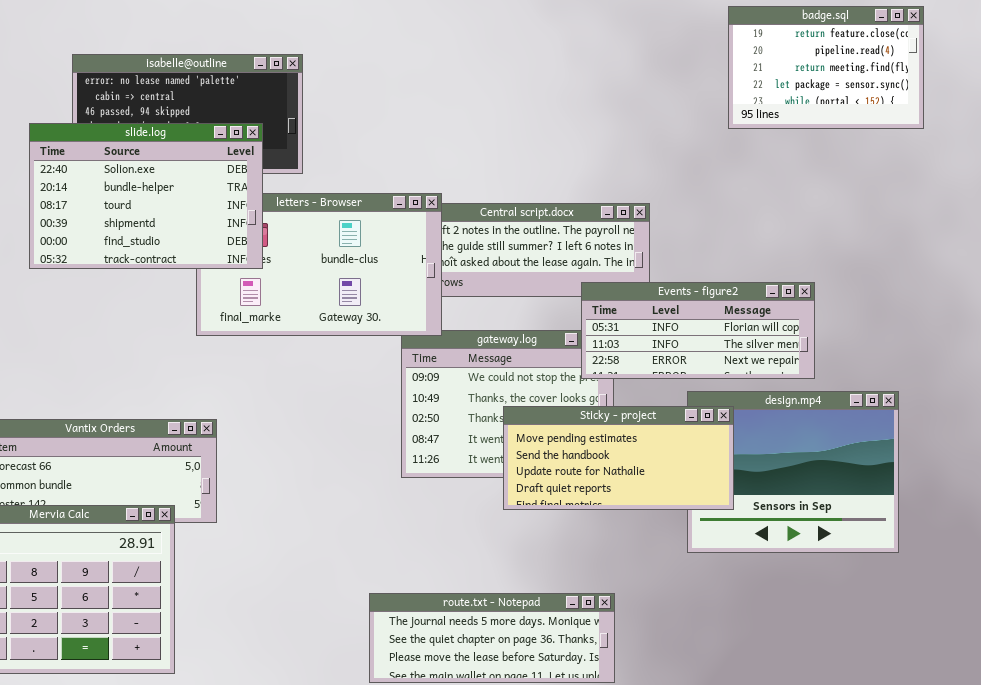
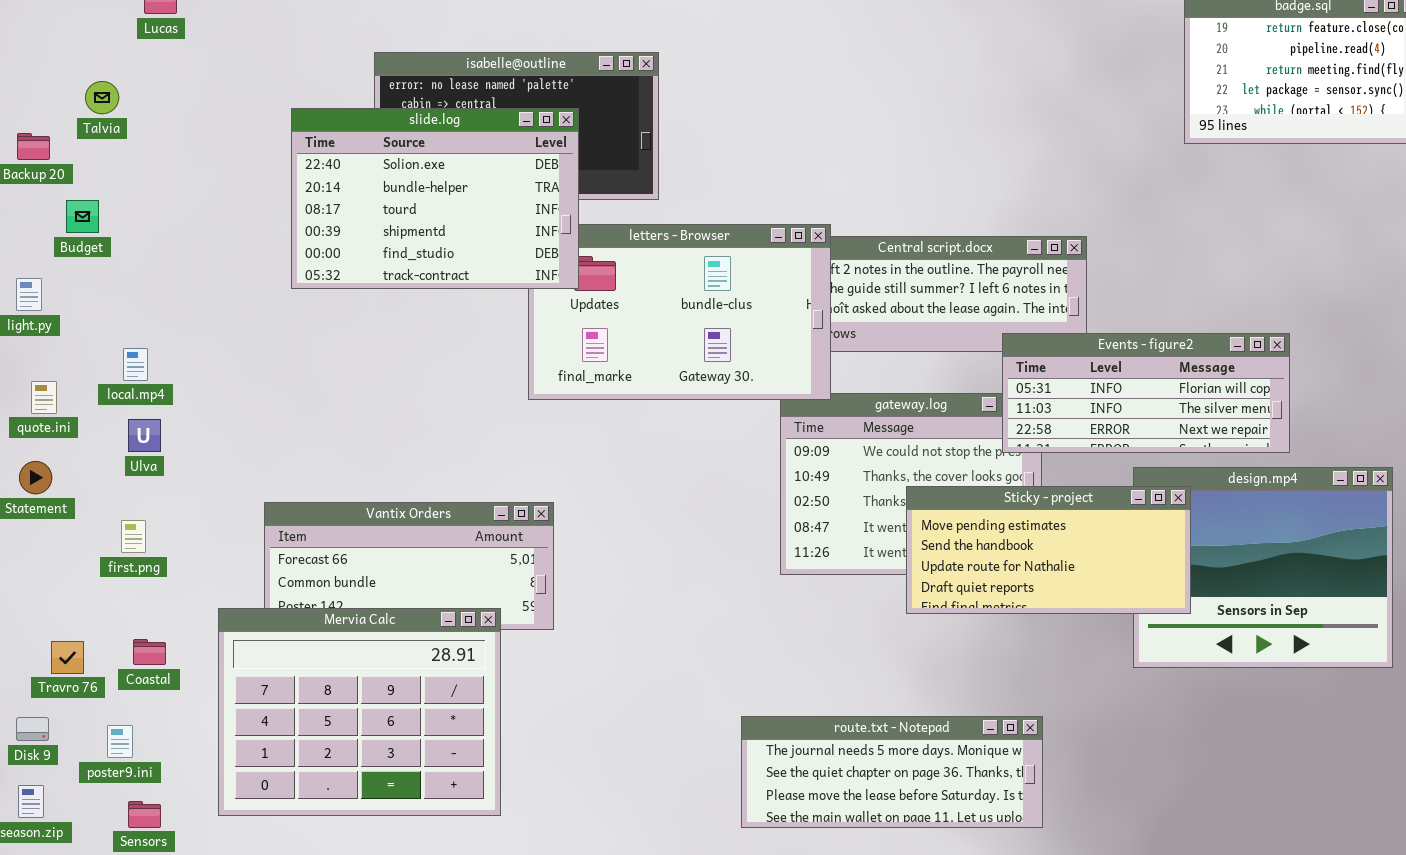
slide.log: [29,123,263,269] -> [291,108,579,289], moved

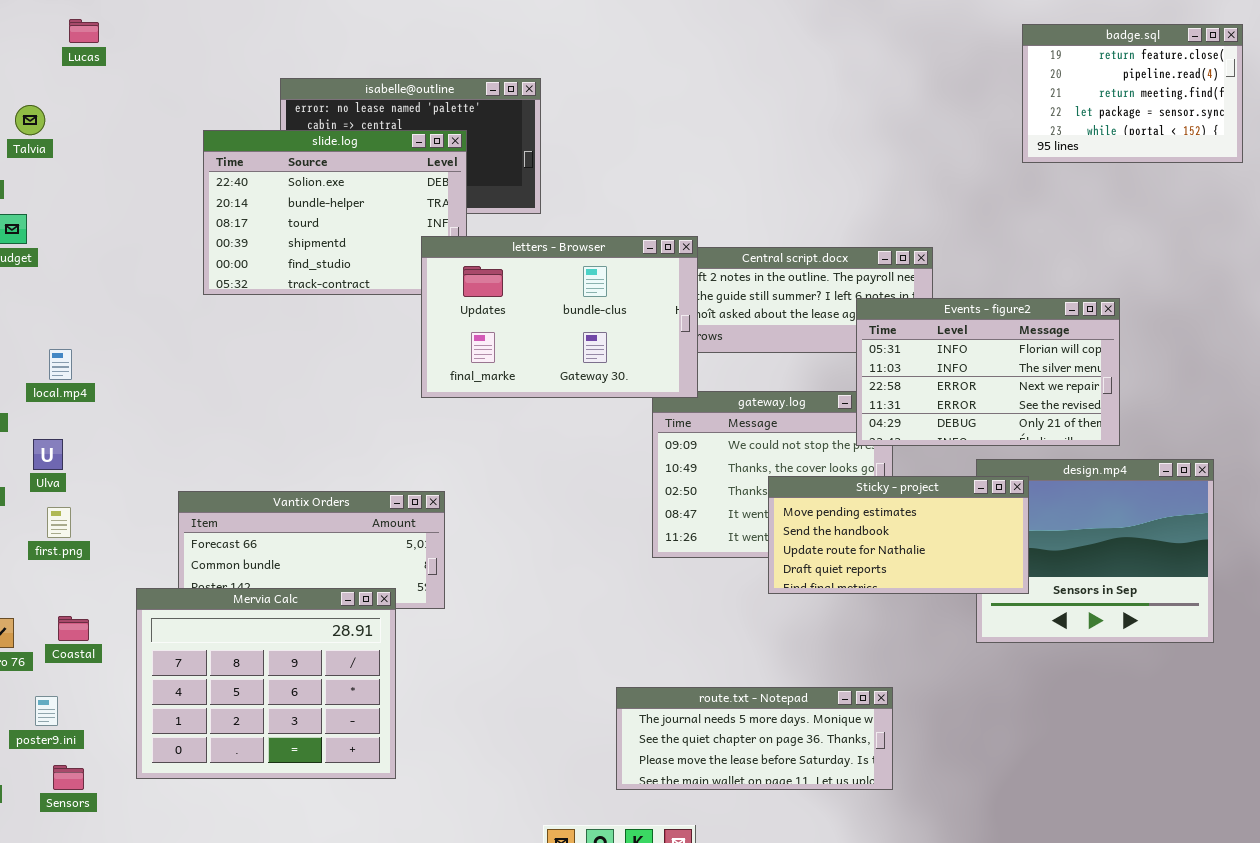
letters - Browser: [528,224,831,400] -> [421,236,698,398], raised
Events - figure2: [1002,333,1290,453] -> [856,298,1120,446], resized
Ulva: [128,419,161,452] -> [33,439,63,470], moved

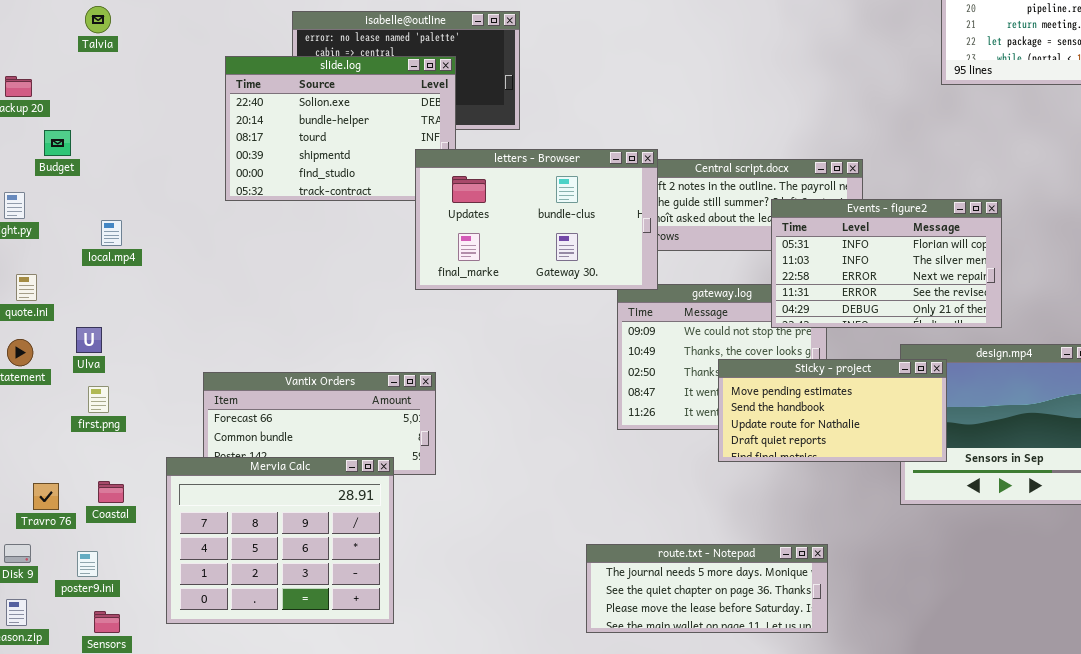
Talvia: [15,105,45,135] -> [85,6,111,33], moved
Events - figure2: [856,298,1120,446] -> [771,199,1002,328], moved
local.mp4: [49,349,72,380] -> [101,220,122,246], moved

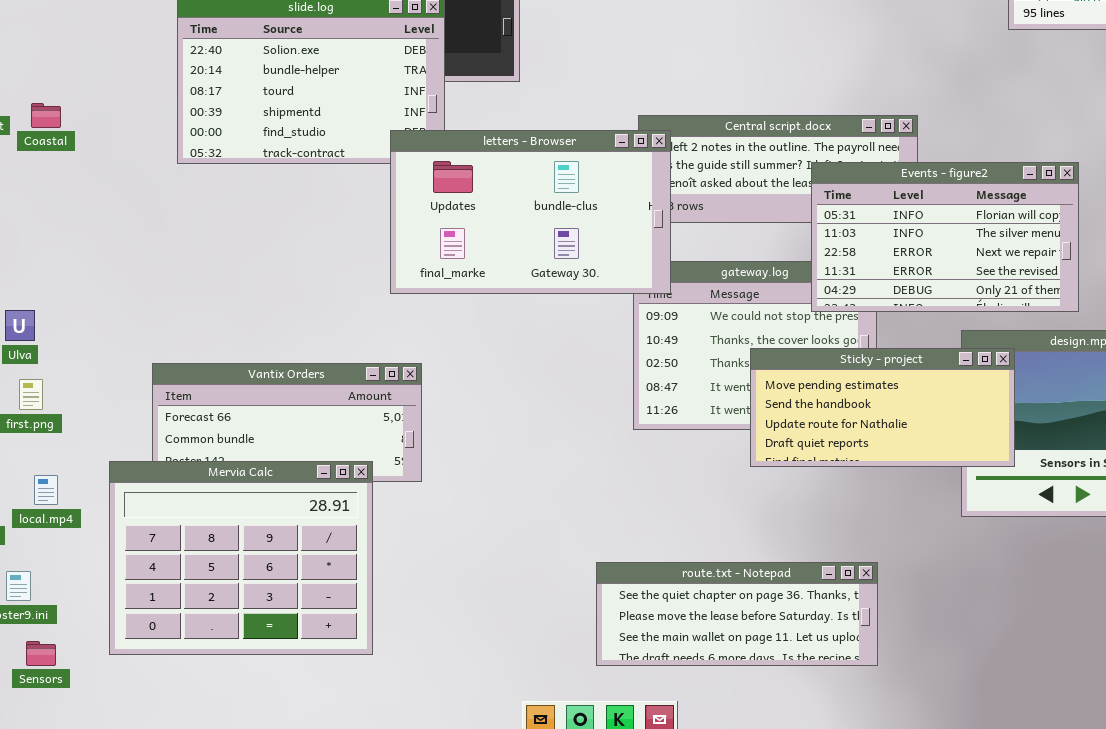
letters - Browser: [415,149,658,290] -> [390,130,671,294], moved
local.mp4: [101,220,122,246] -> [34,475,58,505], moved
Coastal: [98,481,124,503] -> [31,103,61,128], moved
route.txt - Notepad: [586,544,828,633] -> [596,562,878,666], scrolled down 1 row

